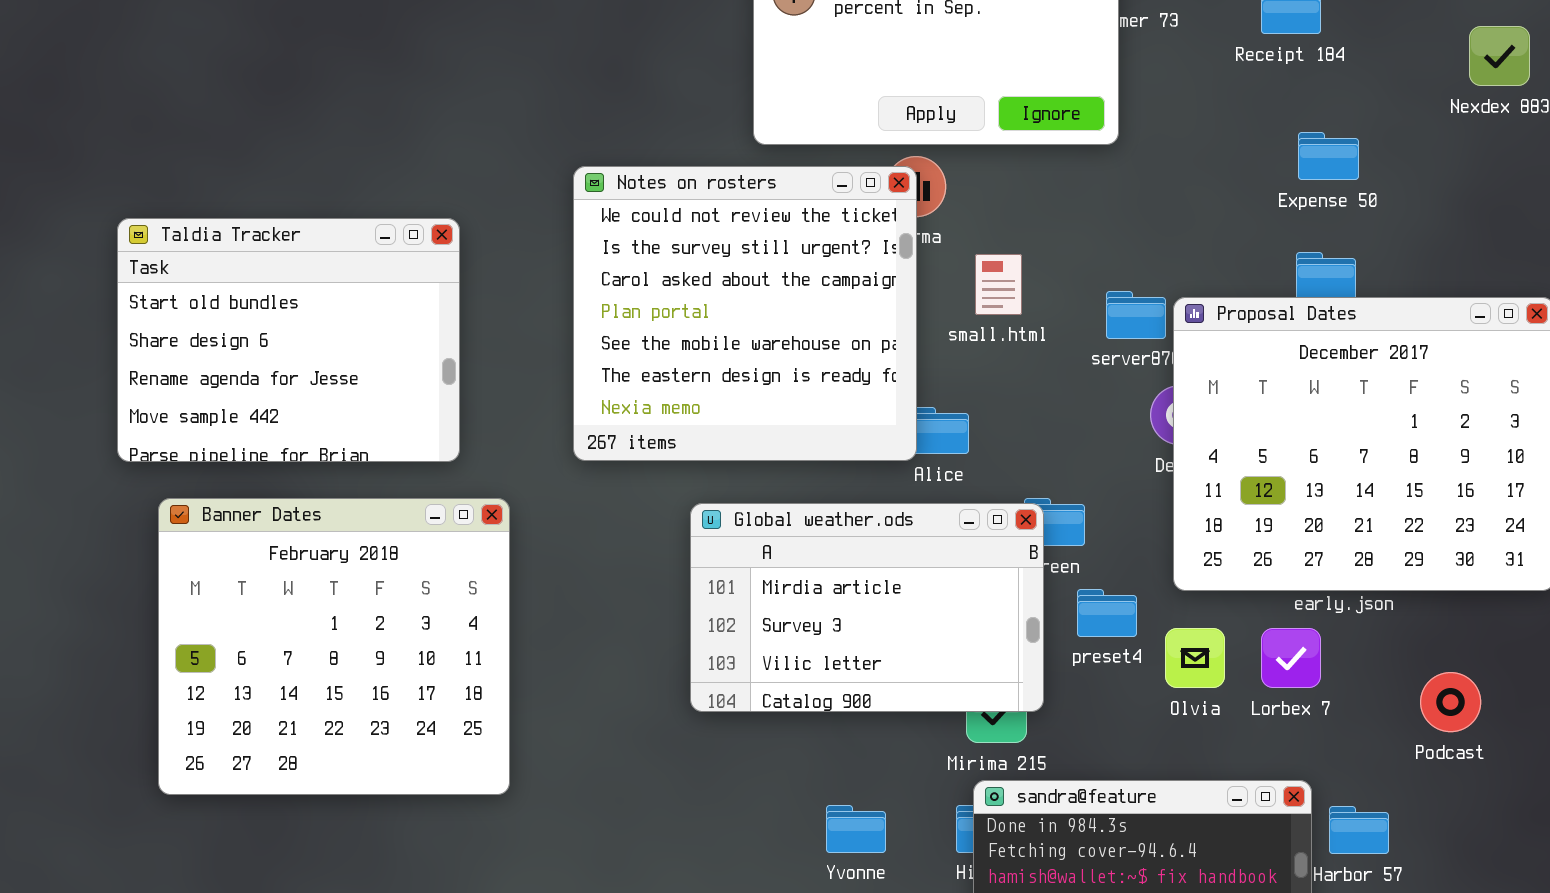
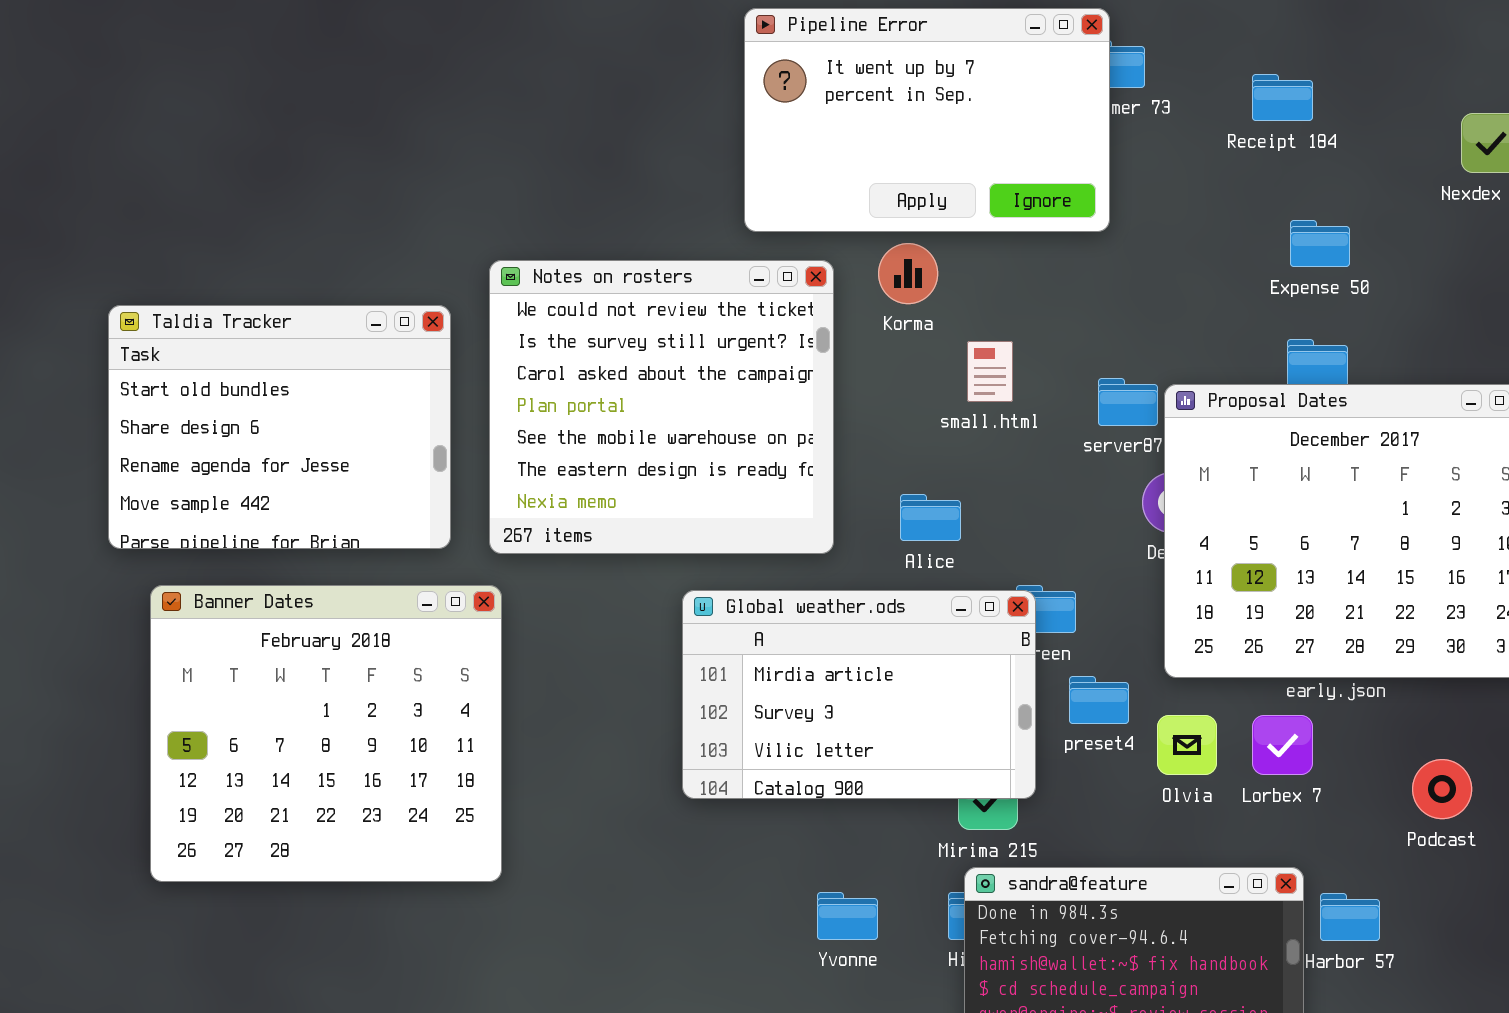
Notes on rosters: [573,166,917,461] -> [489,260,834,554], moved

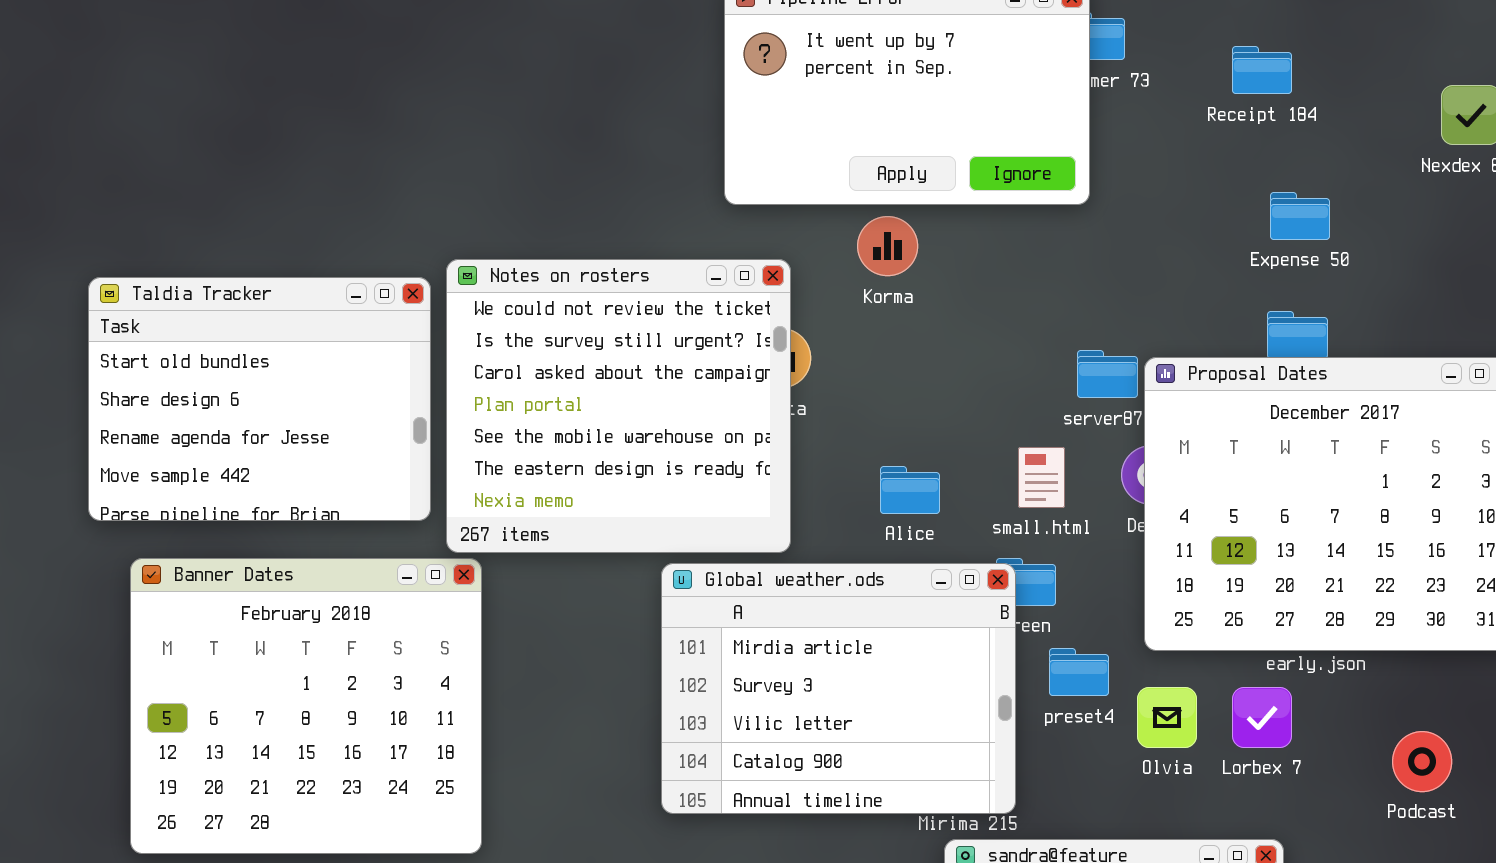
Notes on rosters: [489,260,834,554] -> [446,259,791,553], moved
small.html: [967,341,1013,402] -> [1018,447,1065,508], moved
Global weather.ods: [682,590,1036,799] -> [661,563,1016,814], resized

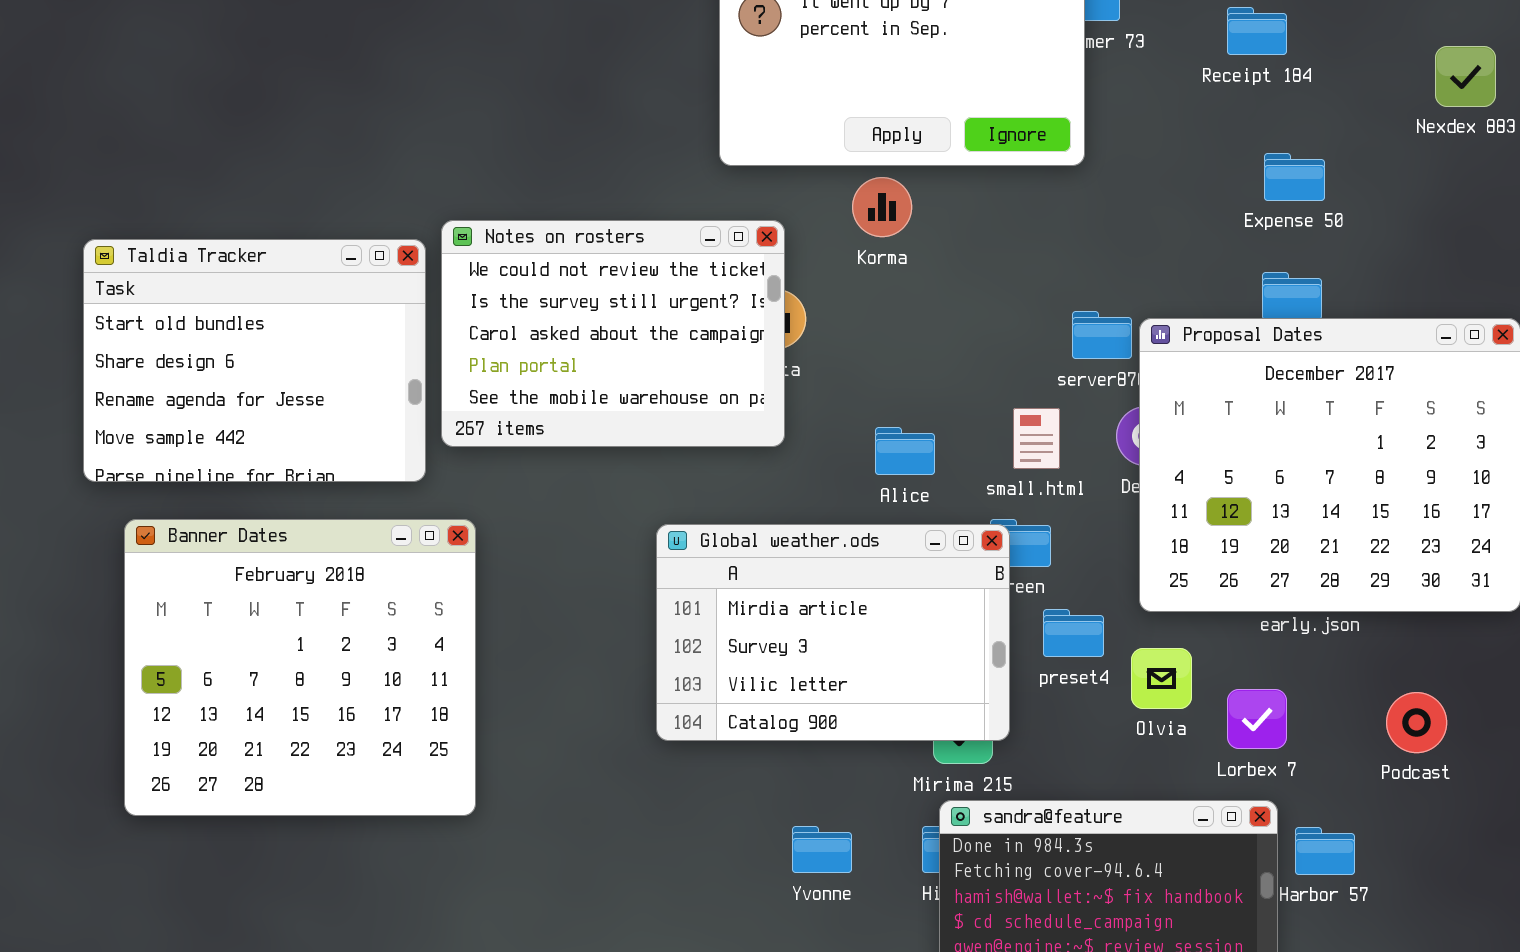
Notes on rosters: [446,259,791,553] -> [441,220,785,447], resized
Global weather.ods: [661,563,1016,814] -> [656,524,1010,741], resized
Lorbex 7: [1232,687,1292,748] -> [1227,689,1287,749], moved

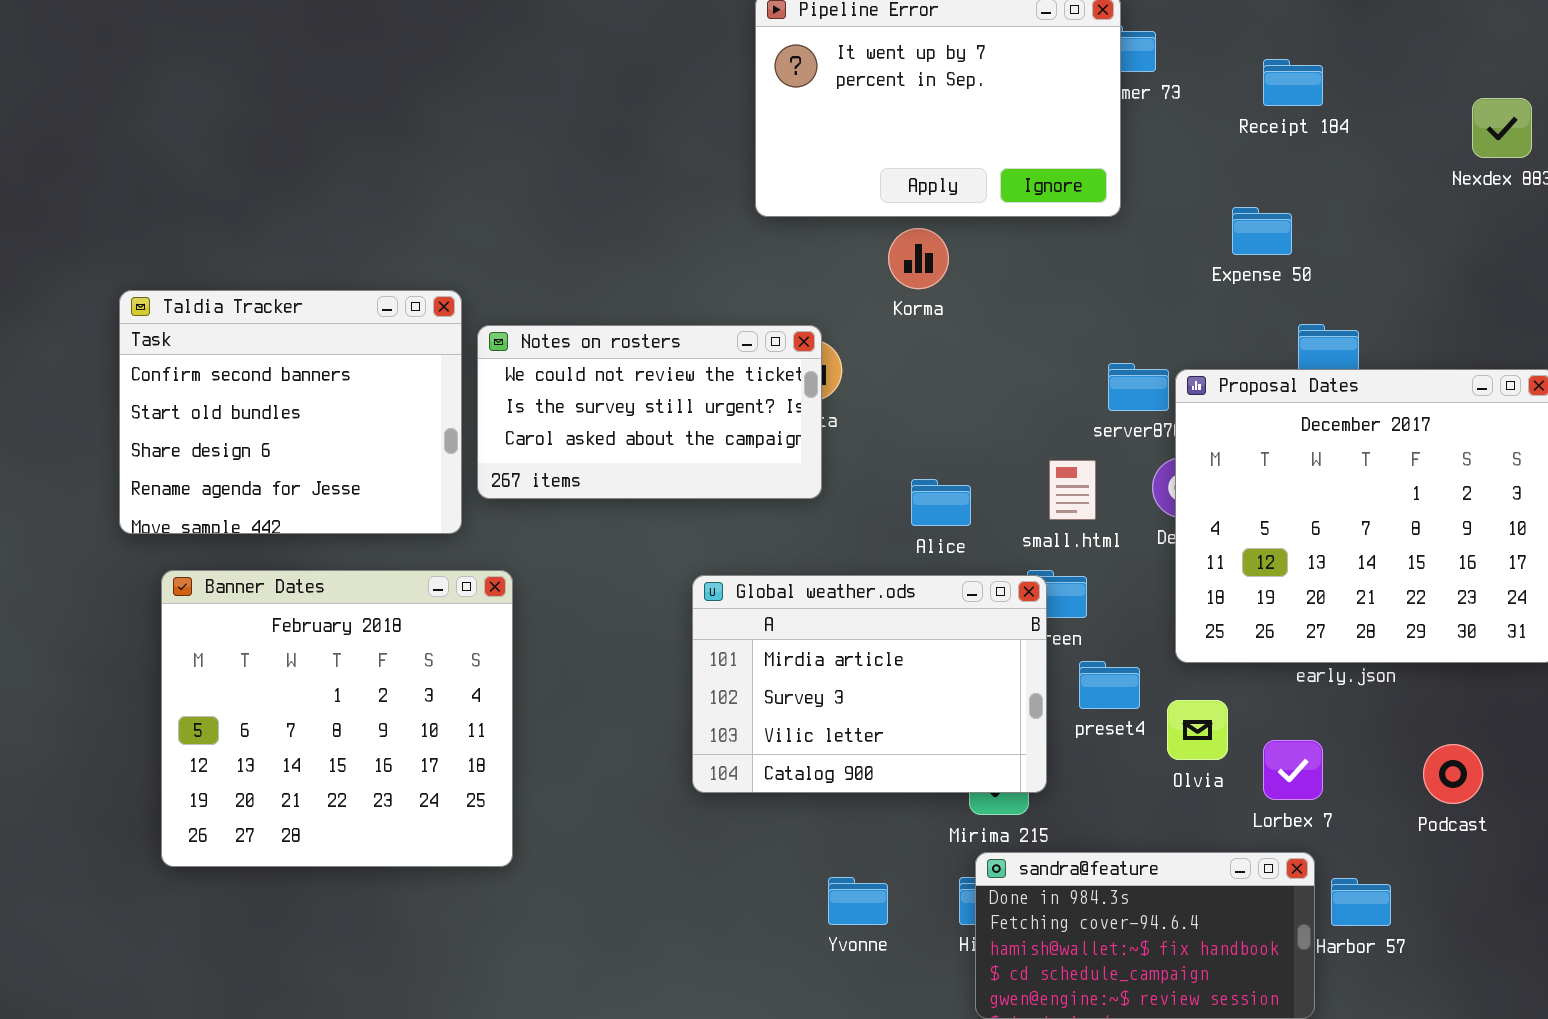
Expense 50: [1264,153,1325,201] -> [1232,207,1292,255], moved
Notes on rosters: [441,220,785,447] -> [477,325,822,499], resized
Taldia Tracker: [83,239,426,482] -> [119,290,462,534], scrolled up 1 row

